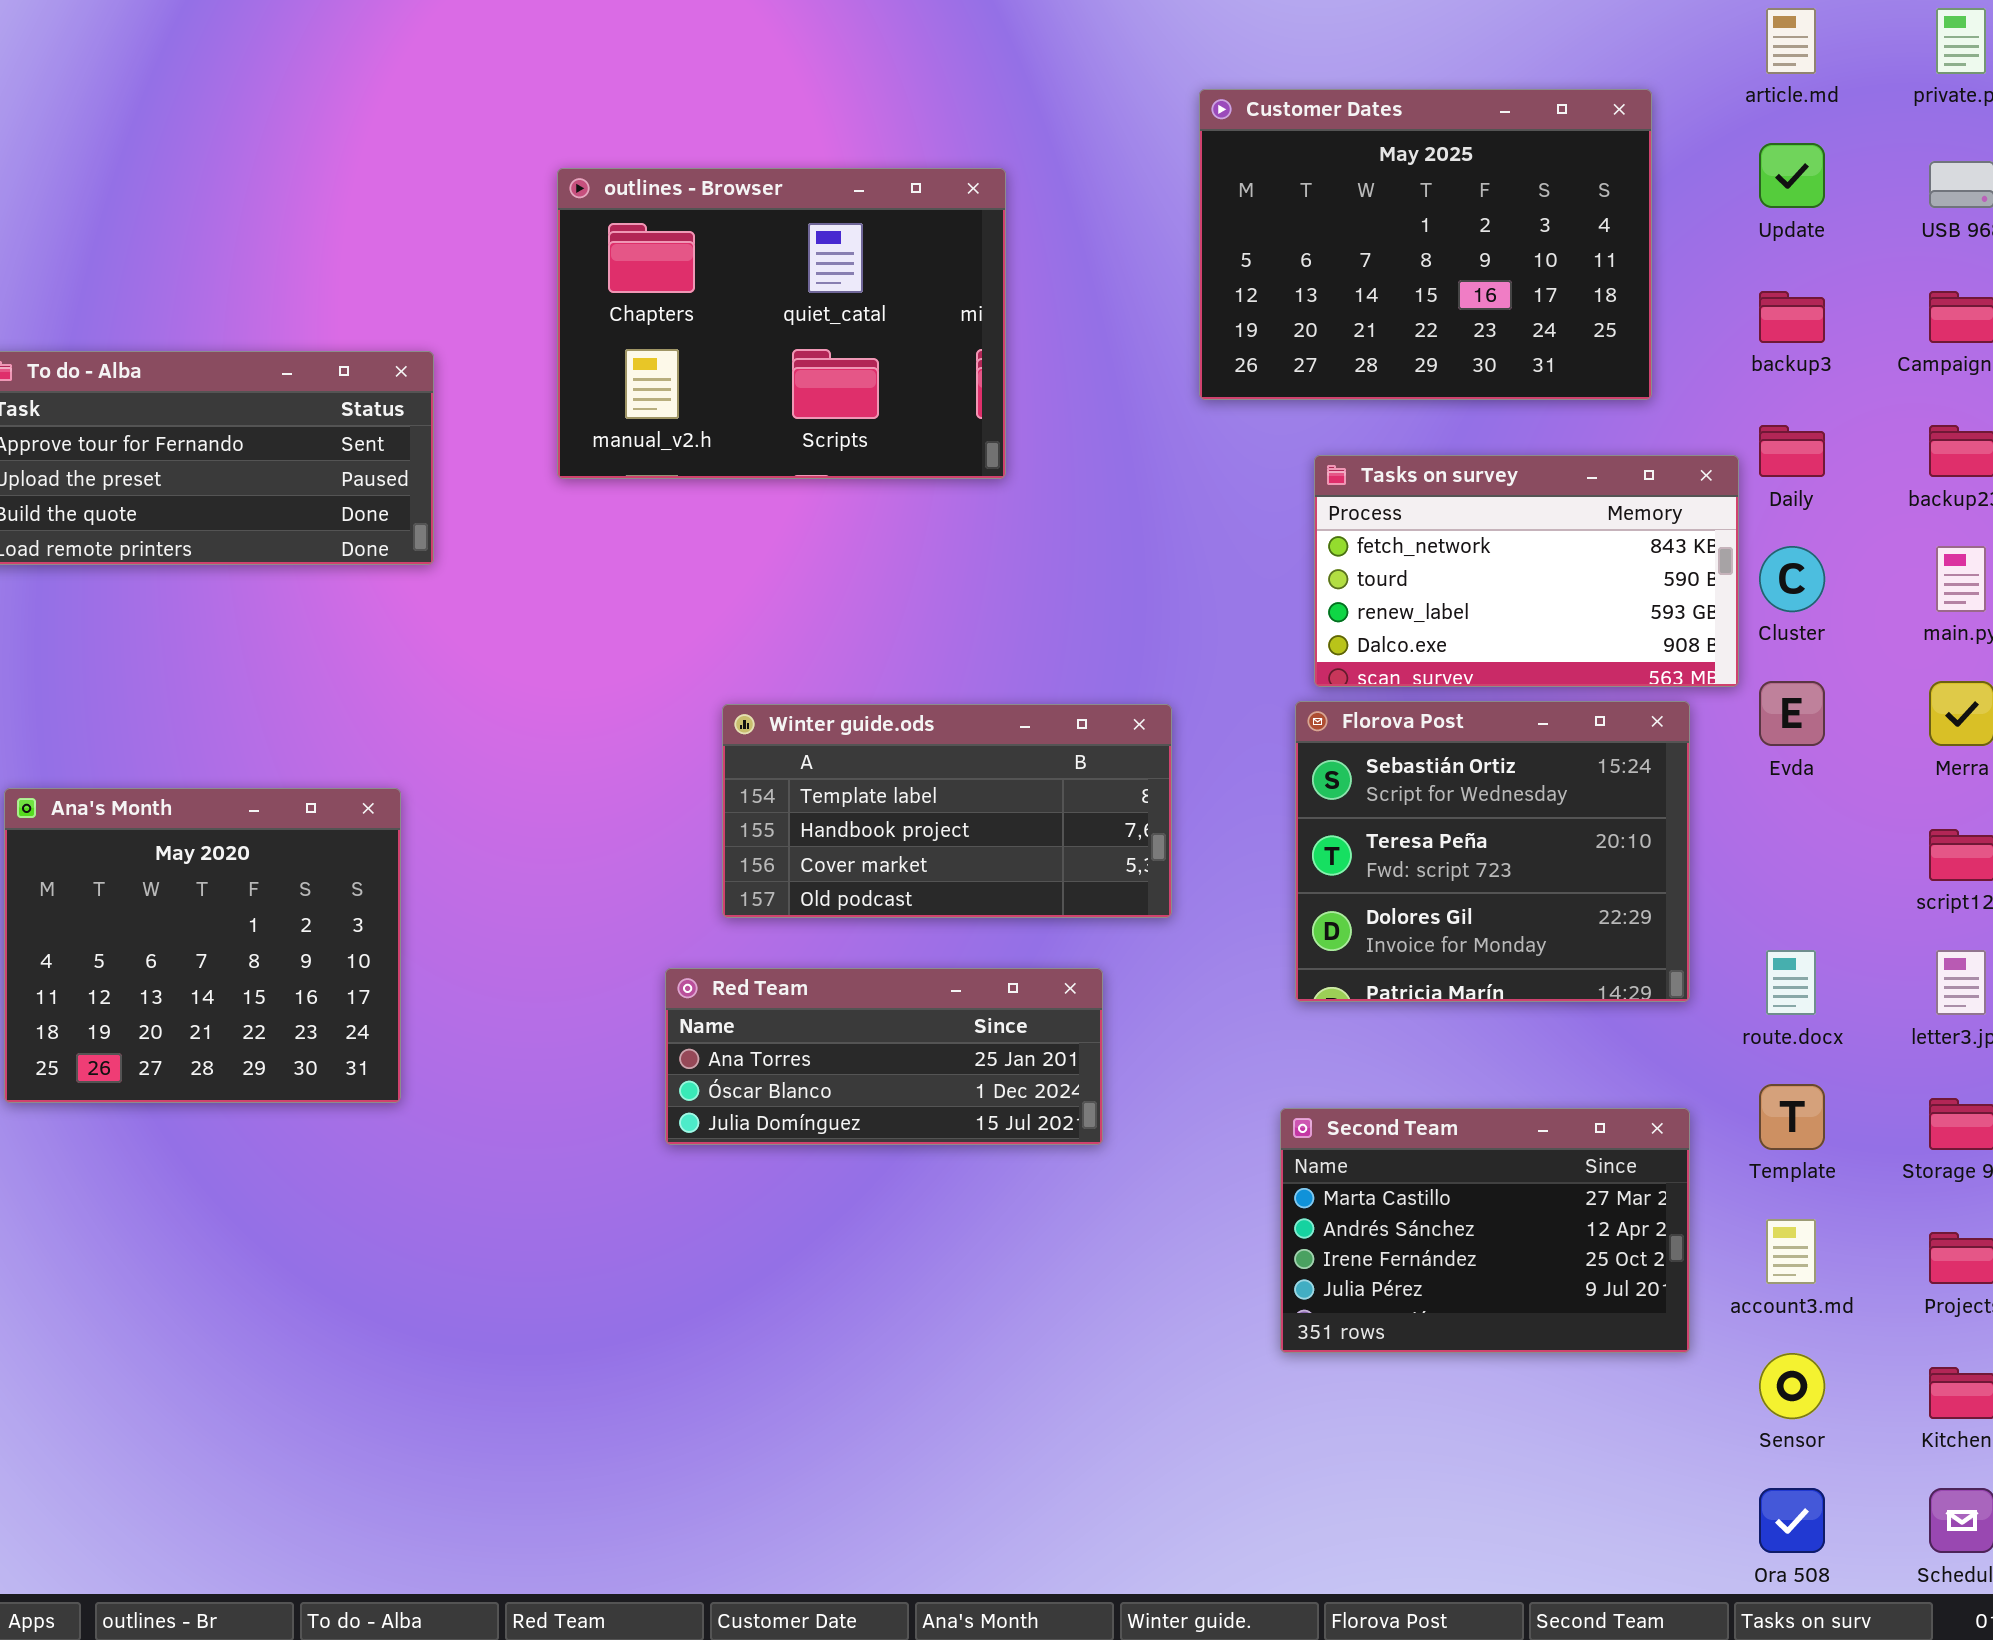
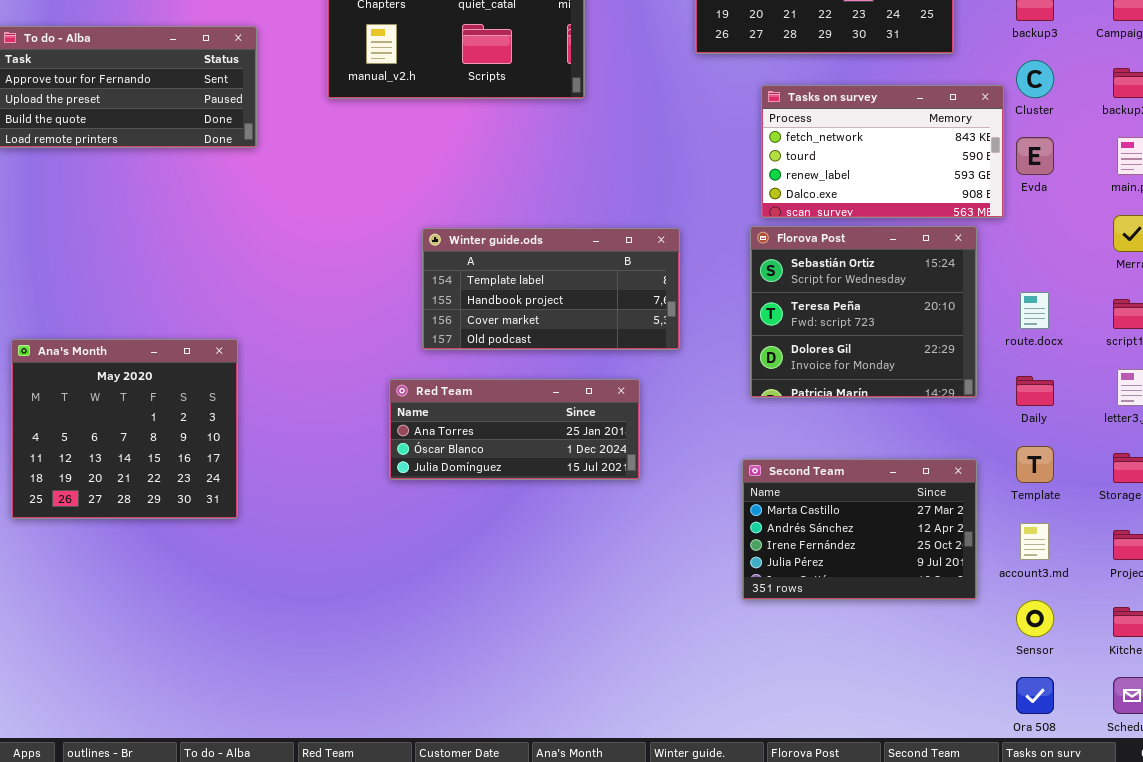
Daily: [1759,425,1825,477] -> [1016,376,1054,406], moved
Cluster: [1759,546,1825,612] -> [1016,60,1054,98], moved
Evda: [1759,681,1825,746] -> [1016,137,1054,175], moved
Ana's Month: [4,788,401,1103] -> [11,339,238,519], moved
route.docx: [1766,950,1816,1015] -> [1020,292,1049,329], moved

